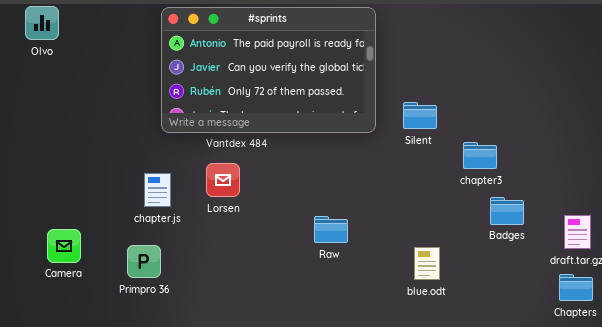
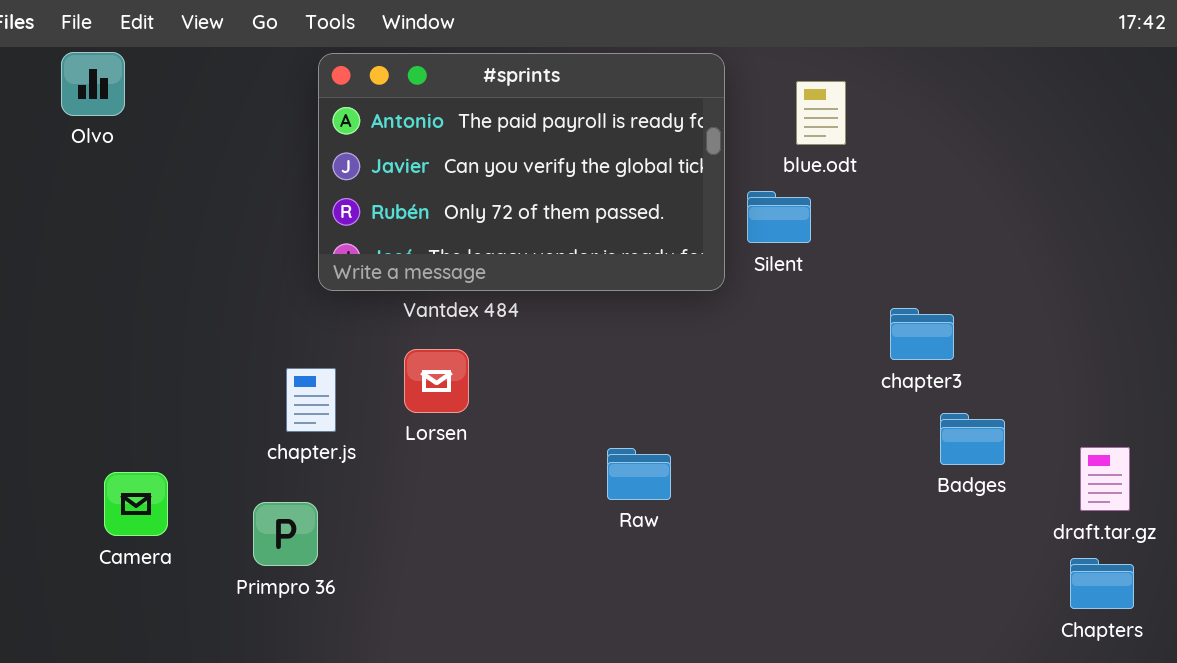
Silent: [403,102,437,129] -> [747,191,811,243], moved
blue.odt: [414,247,440,280] -> [796,81,846,145], moved

